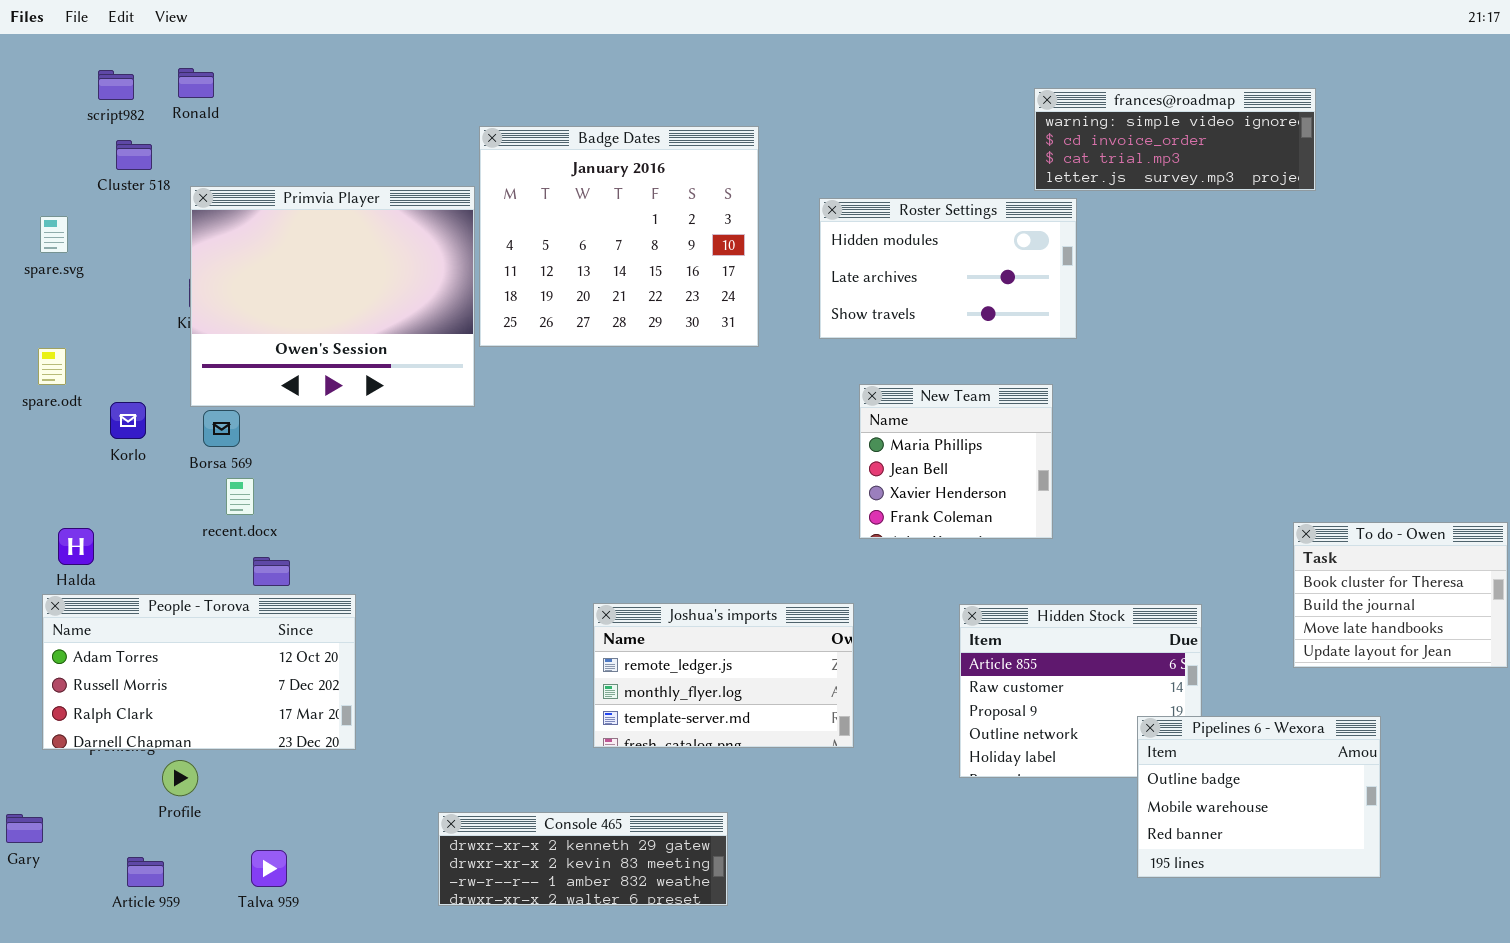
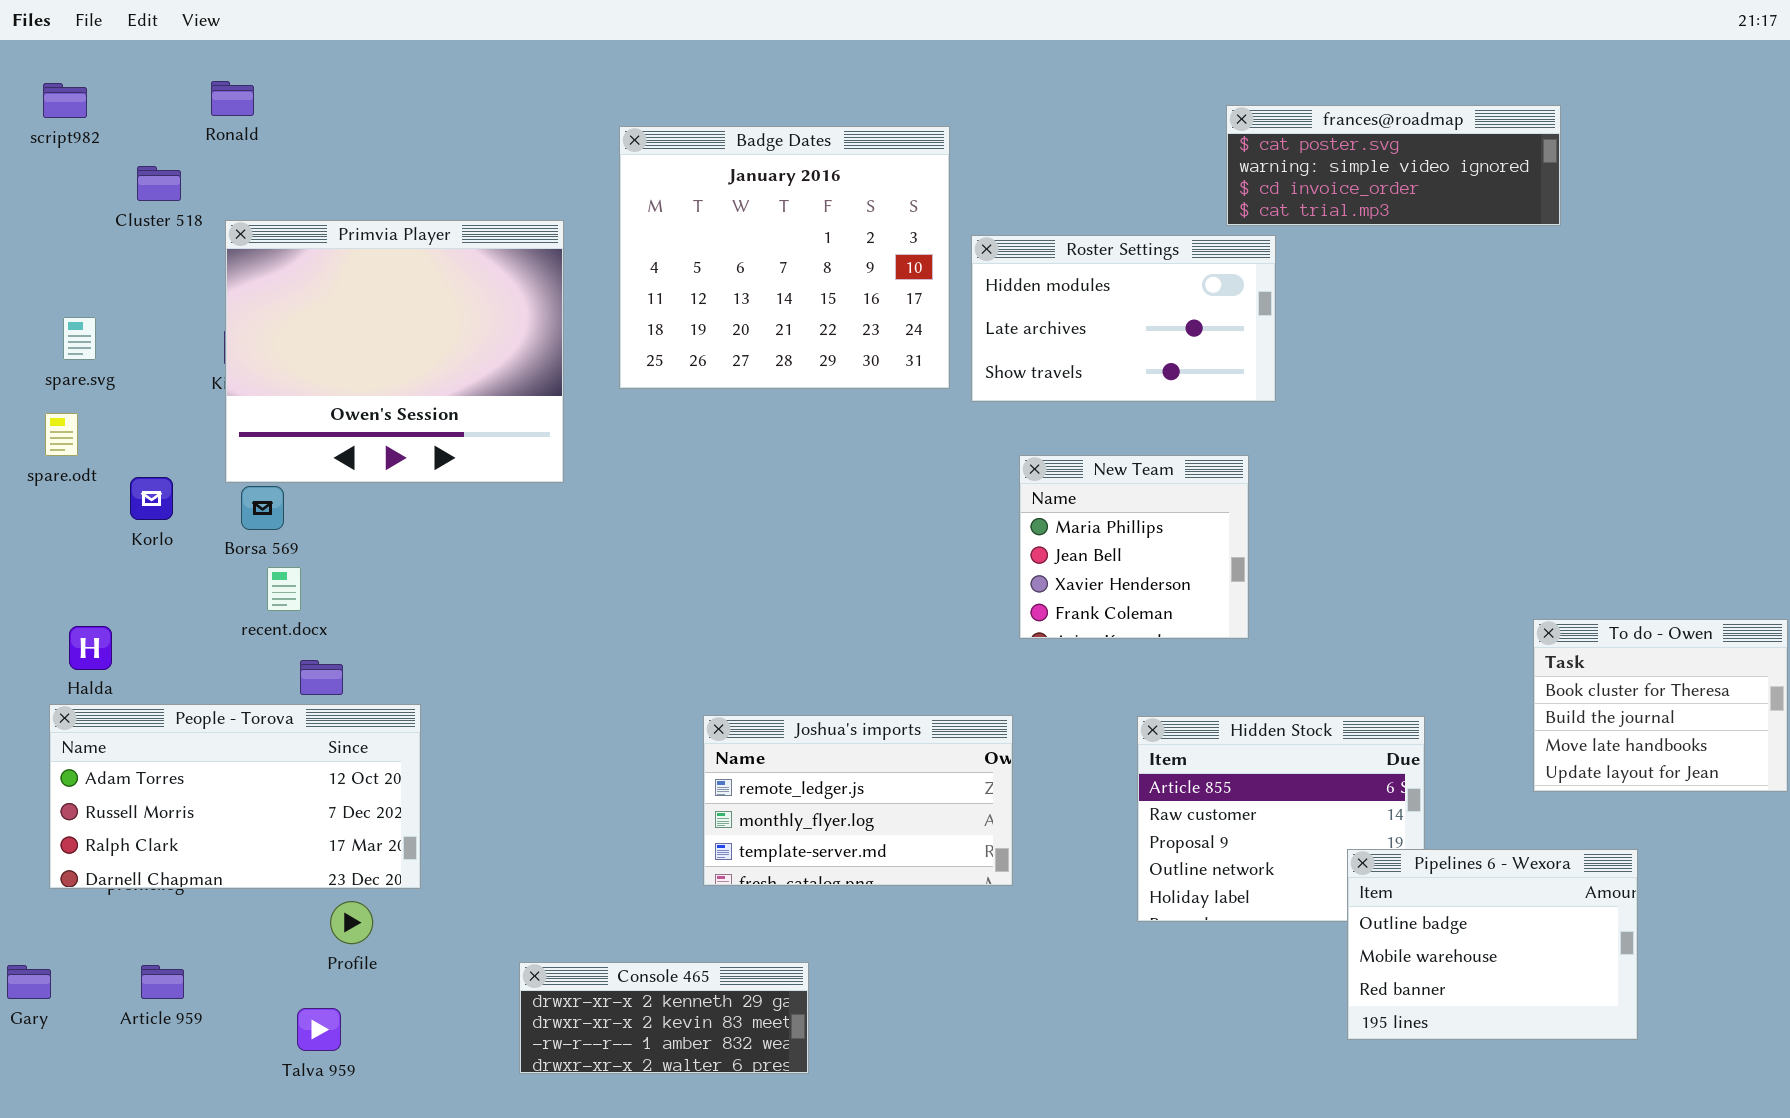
script982: [98,70,134,100] -> [43,83,87,118], moved
frances@roadmap: [1034,88,1316,191] -> [1226,105,1561,226], scrolled up 1 row
Badge Dates: [479,126,759,347] -> [619,126,950,389], moved
spare.svg: [40,216,68,253] -> [63,317,96,360], moved
Profile: [162,760,198,796] -> [330,901,373,944], moved
Console 465: [438,812,728,906] -> [519,962,809,1074], resized
Article 959: [127,857,164,887] -> [141,965,184,999], moved

